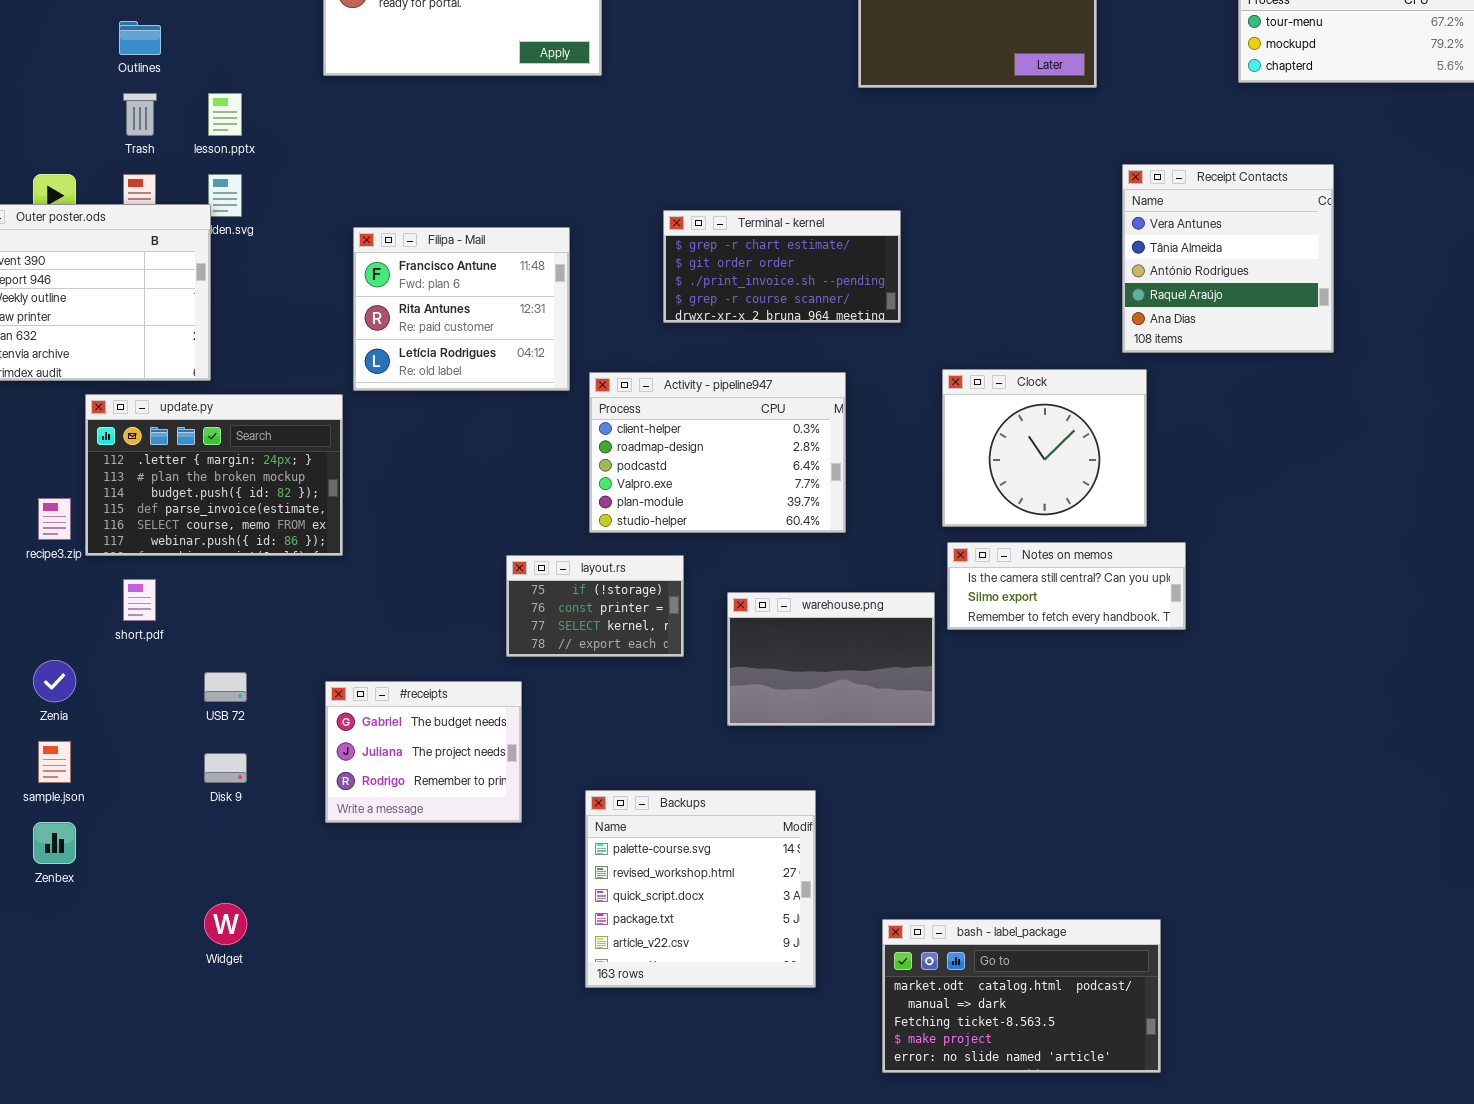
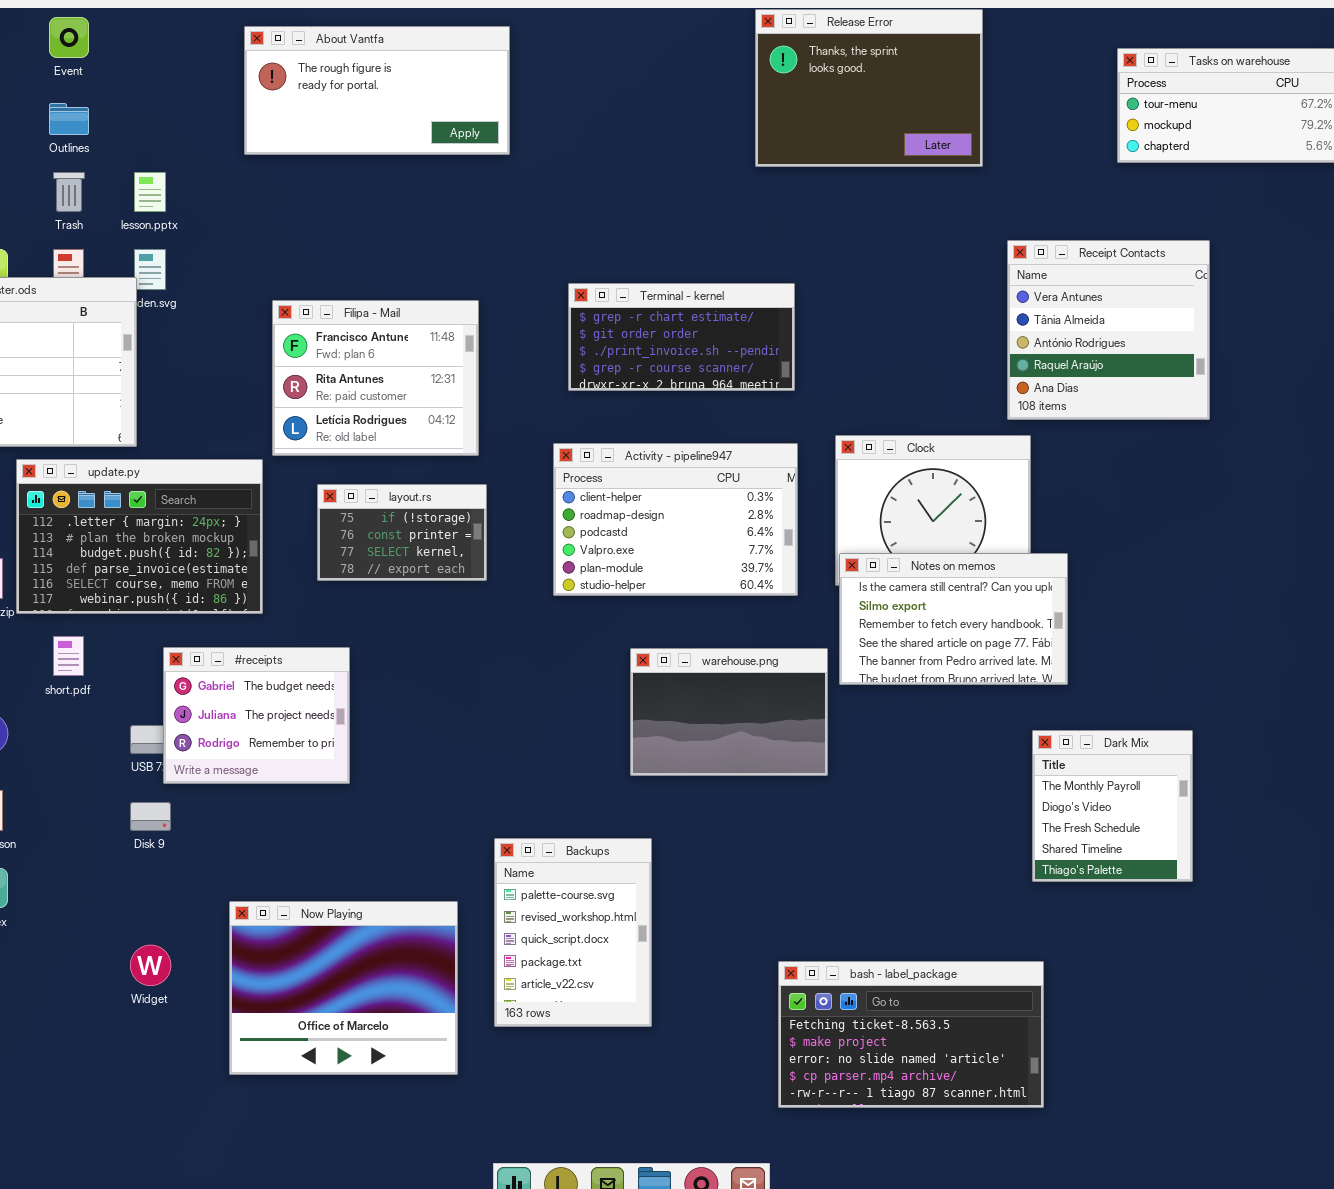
Activity - pipeline947: [589,372,846,533] -> [553,443,798,596], moved
Notes on memos: [947,542,1186,630] -> [839,553,1068,685], resized
layout.rs: [506,555,684,657] -> [317,484,487,581], moved
Dark Mix: none -> [1032,730,1193,882], opened
#receipts: [325,681,522,823] -> [163,647,350,784], moved
Backups: [585,790,816,988] -> [494,838,652,1027], resized
Now Playing: none -> [229,901,458,1075], opened
bash - label_package: [882,919,1161,1073] -> [778,961,1044,1108], scrolled down 2 rows

